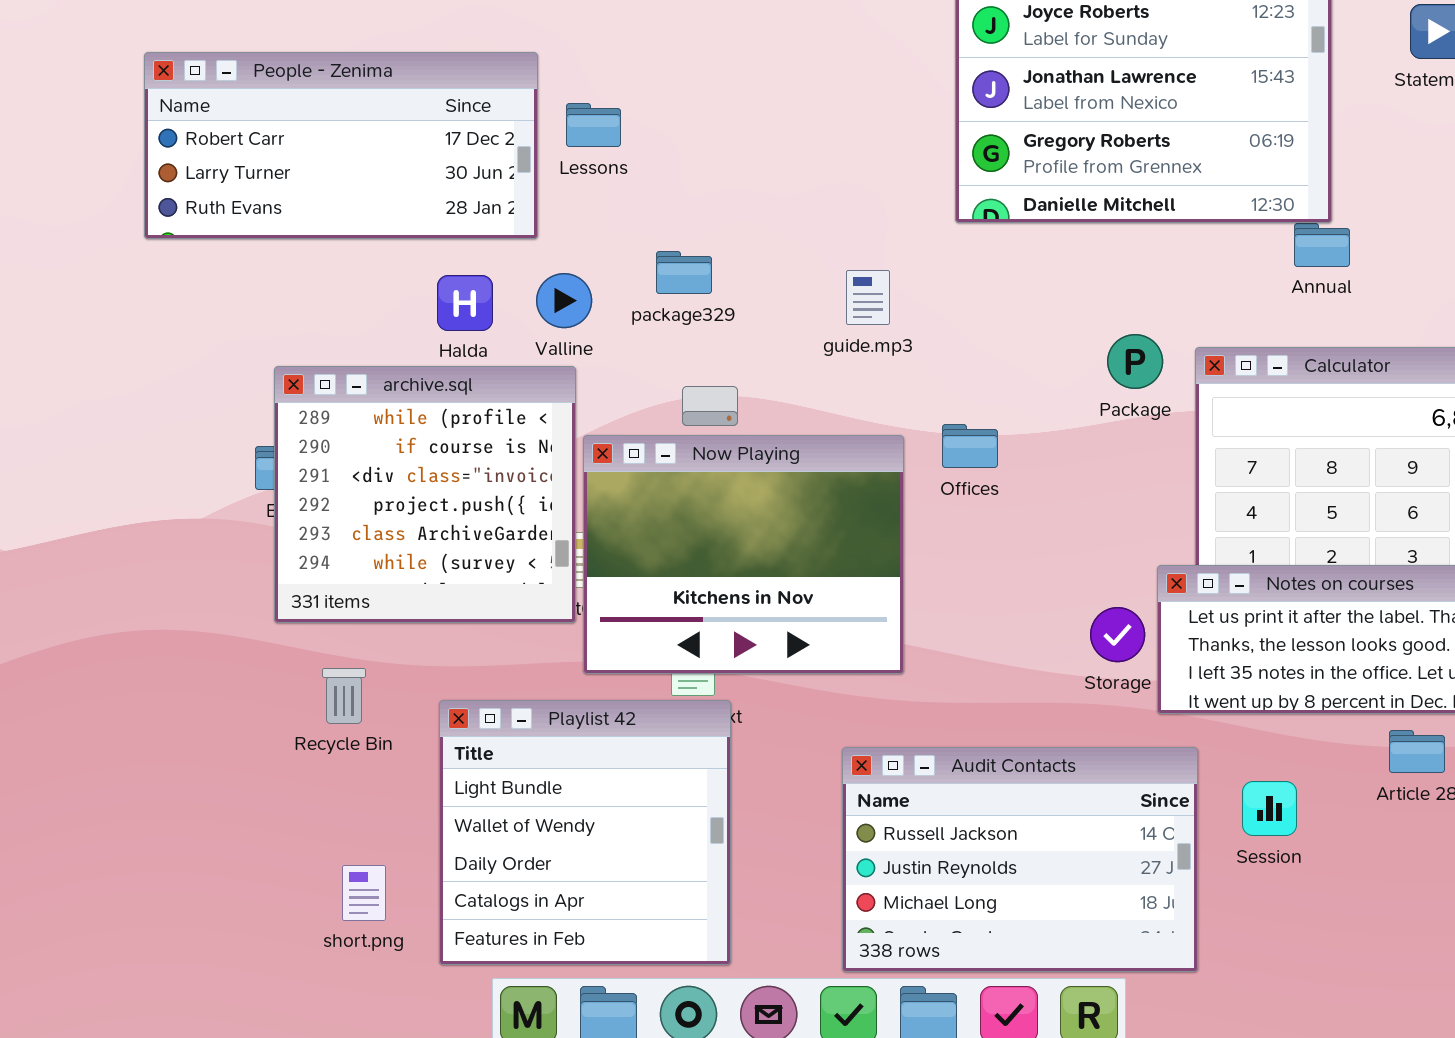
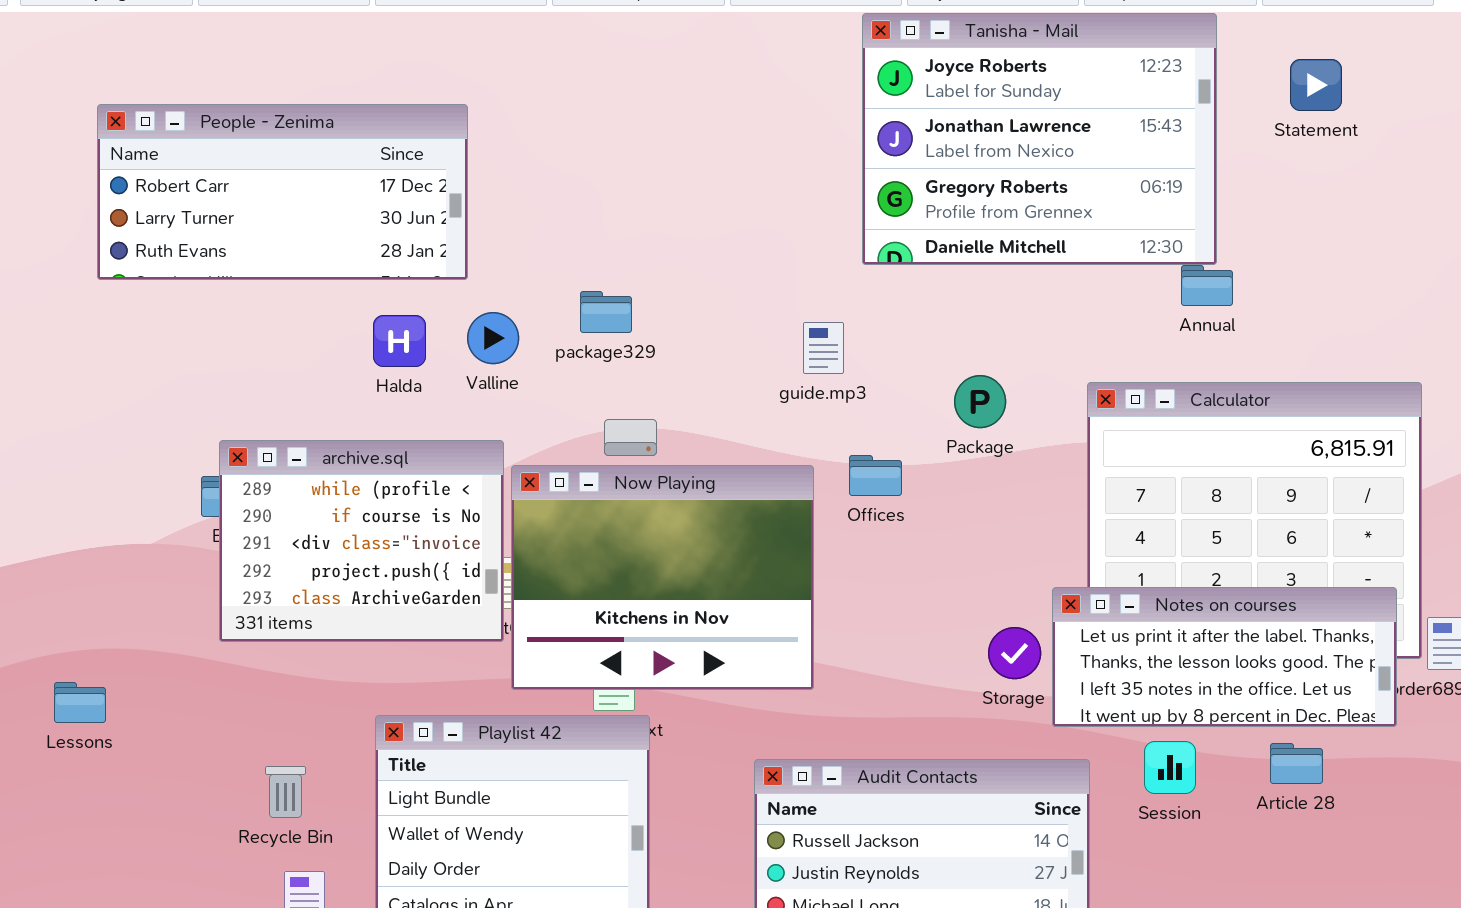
Lessons: [566,103,621,147] -> [54,682,106,723], moved
guide.mp3: [846,270,890,325] -> [803,322,844,374], moved
Package: [1107,334,1163,389] -> [954,375,1006,428], moved
archive.sql: [274,366,576,623] -> [219,440,504,642], resized
Recycle Bin: [322,668,366,724] -> [265,766,306,818], moved
Session: [1242,781,1297,836] -> [1144,741,1196,794], moved

